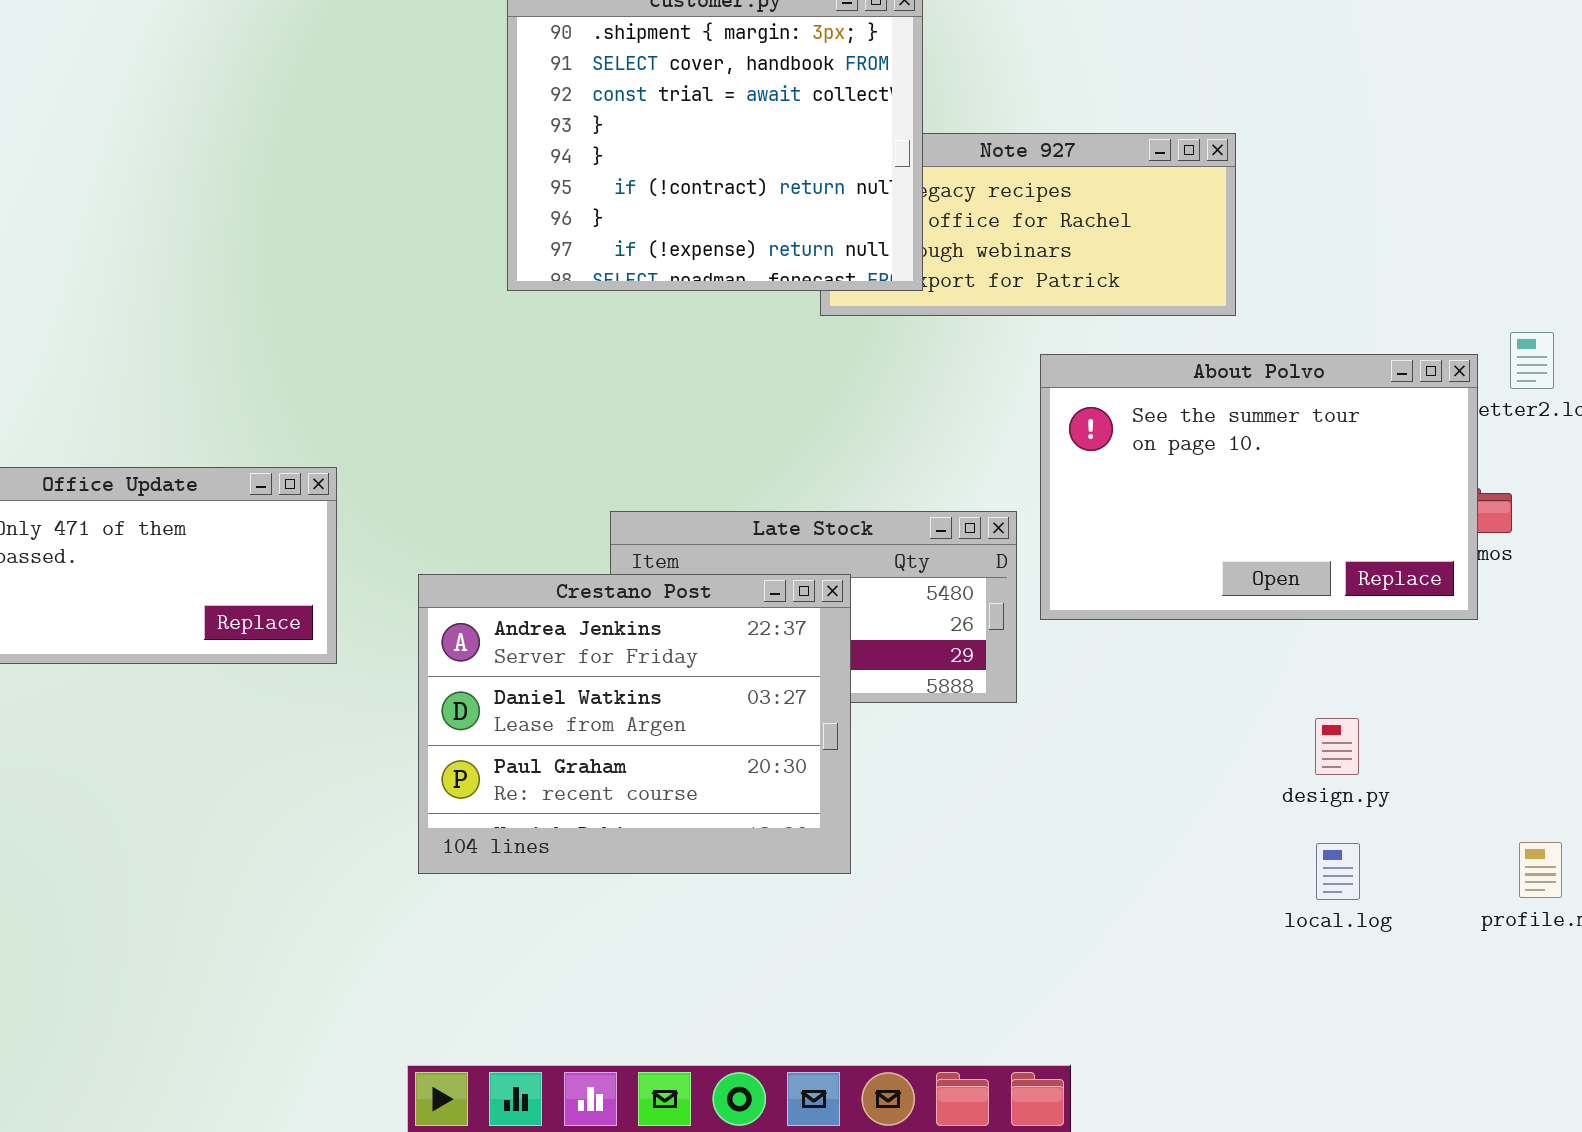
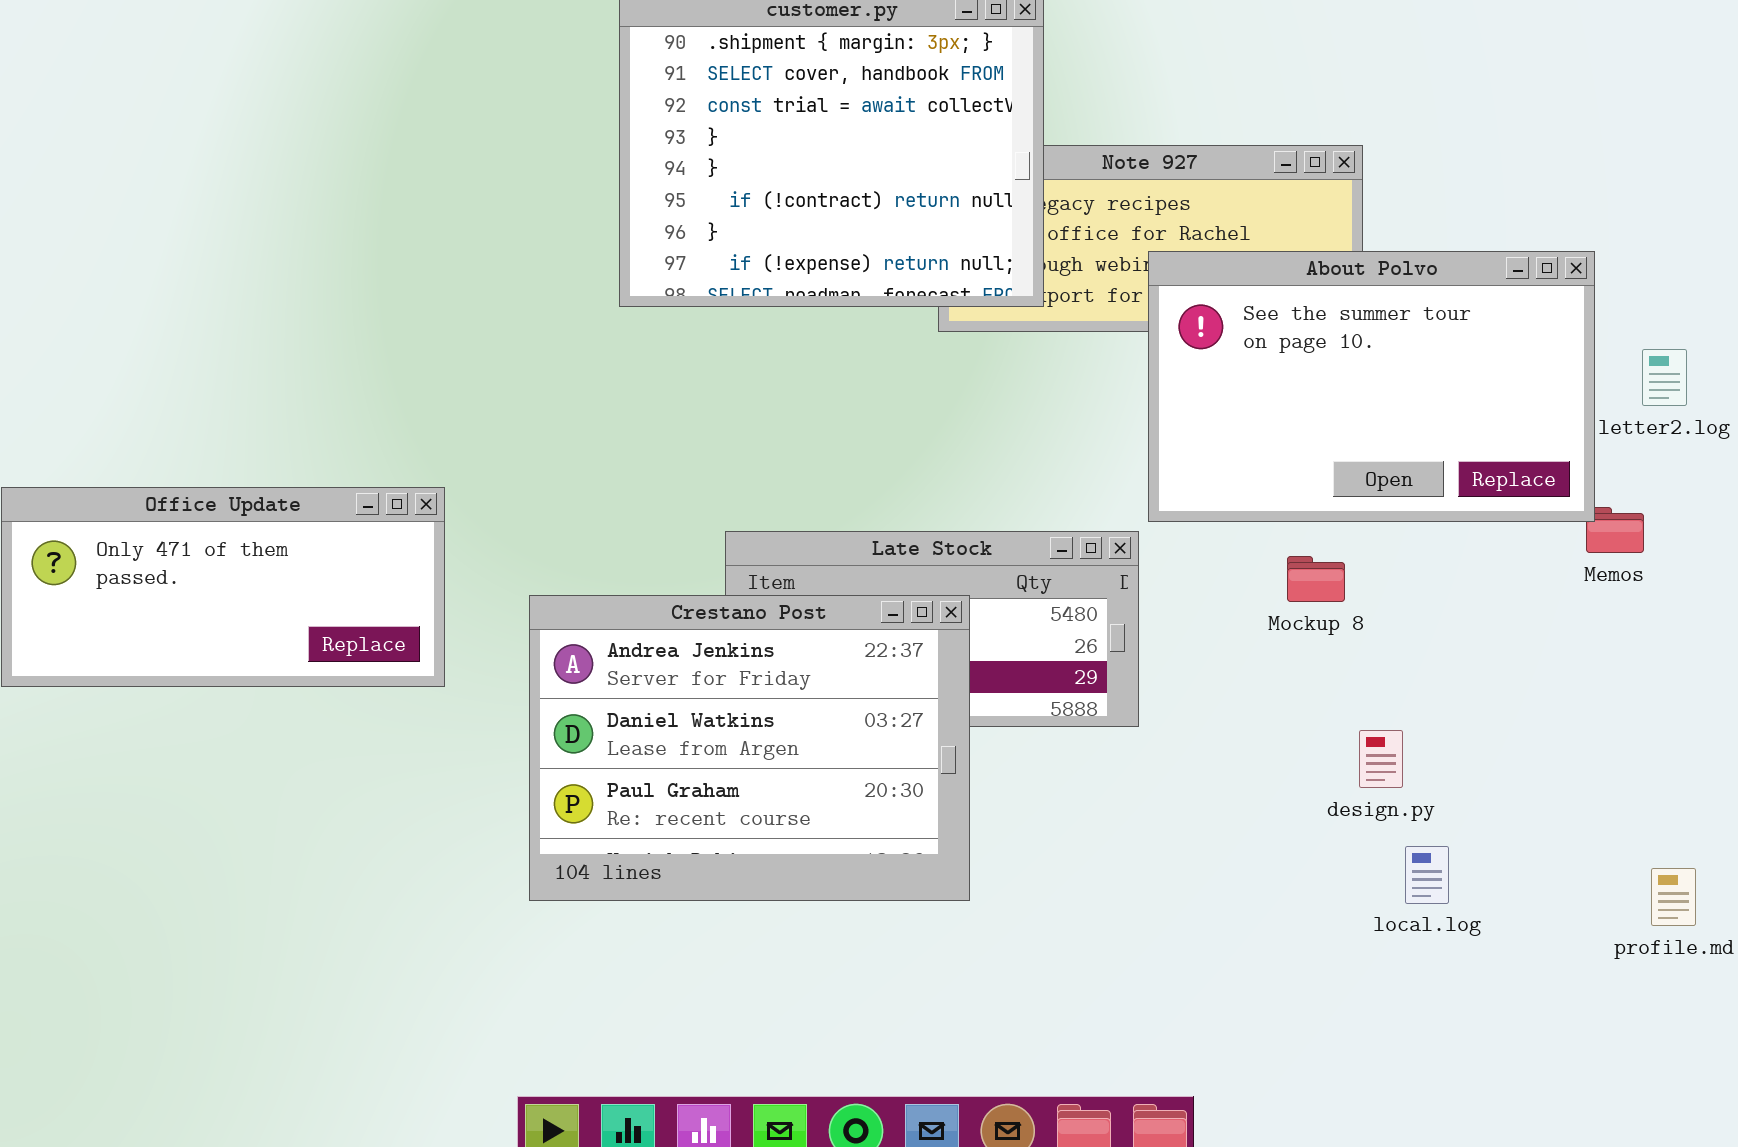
About Polvo: [1040,354,1478,620] -> [1148,251,1595,522], moved
design.py: [1315,718,1359,775] -> [1359,730,1403,788], moved
local.log: [1316,843,1360,900] -> [1405,846,1449,904], moved

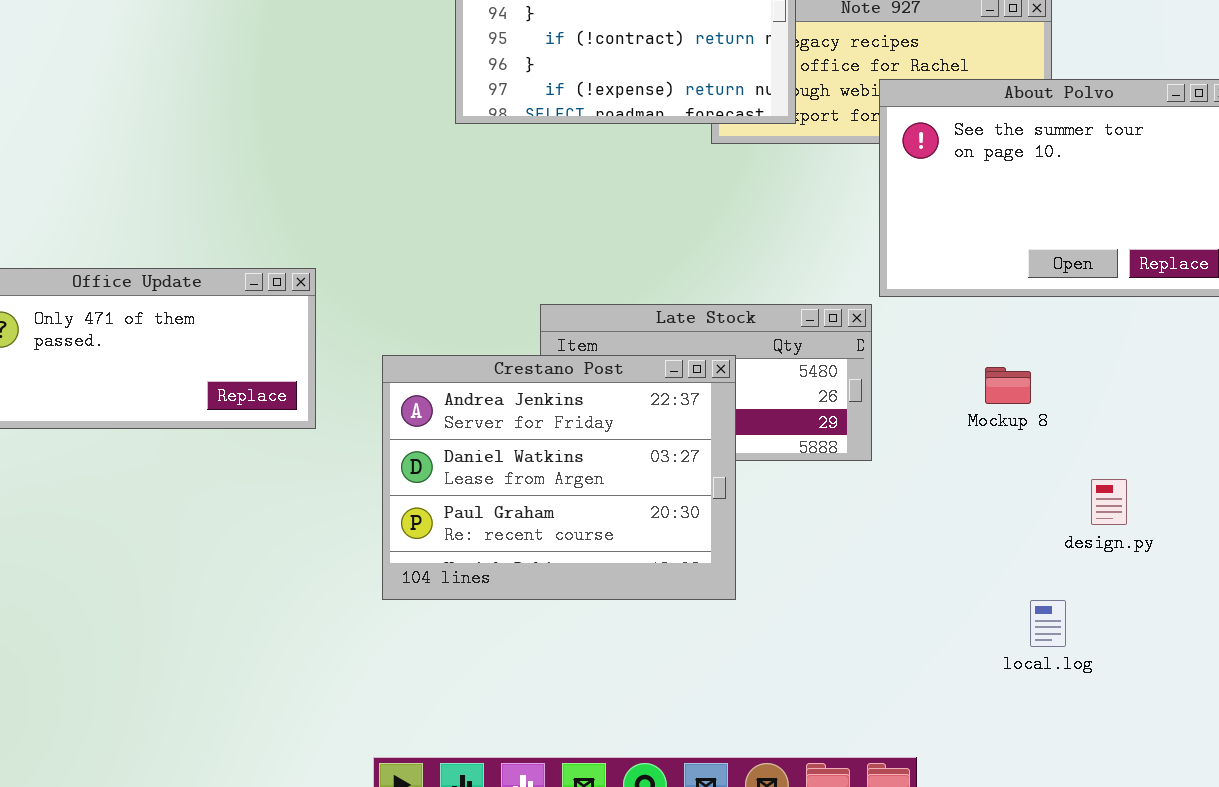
Mockup 8: [1287,556,1345,602] -> [985,367,1031,404], moved
design.py: [1359,730,1403,788] -> [1091,479,1127,525], moved
local.log: [1405,846,1449,904] -> [1030,600,1066,647], moved

